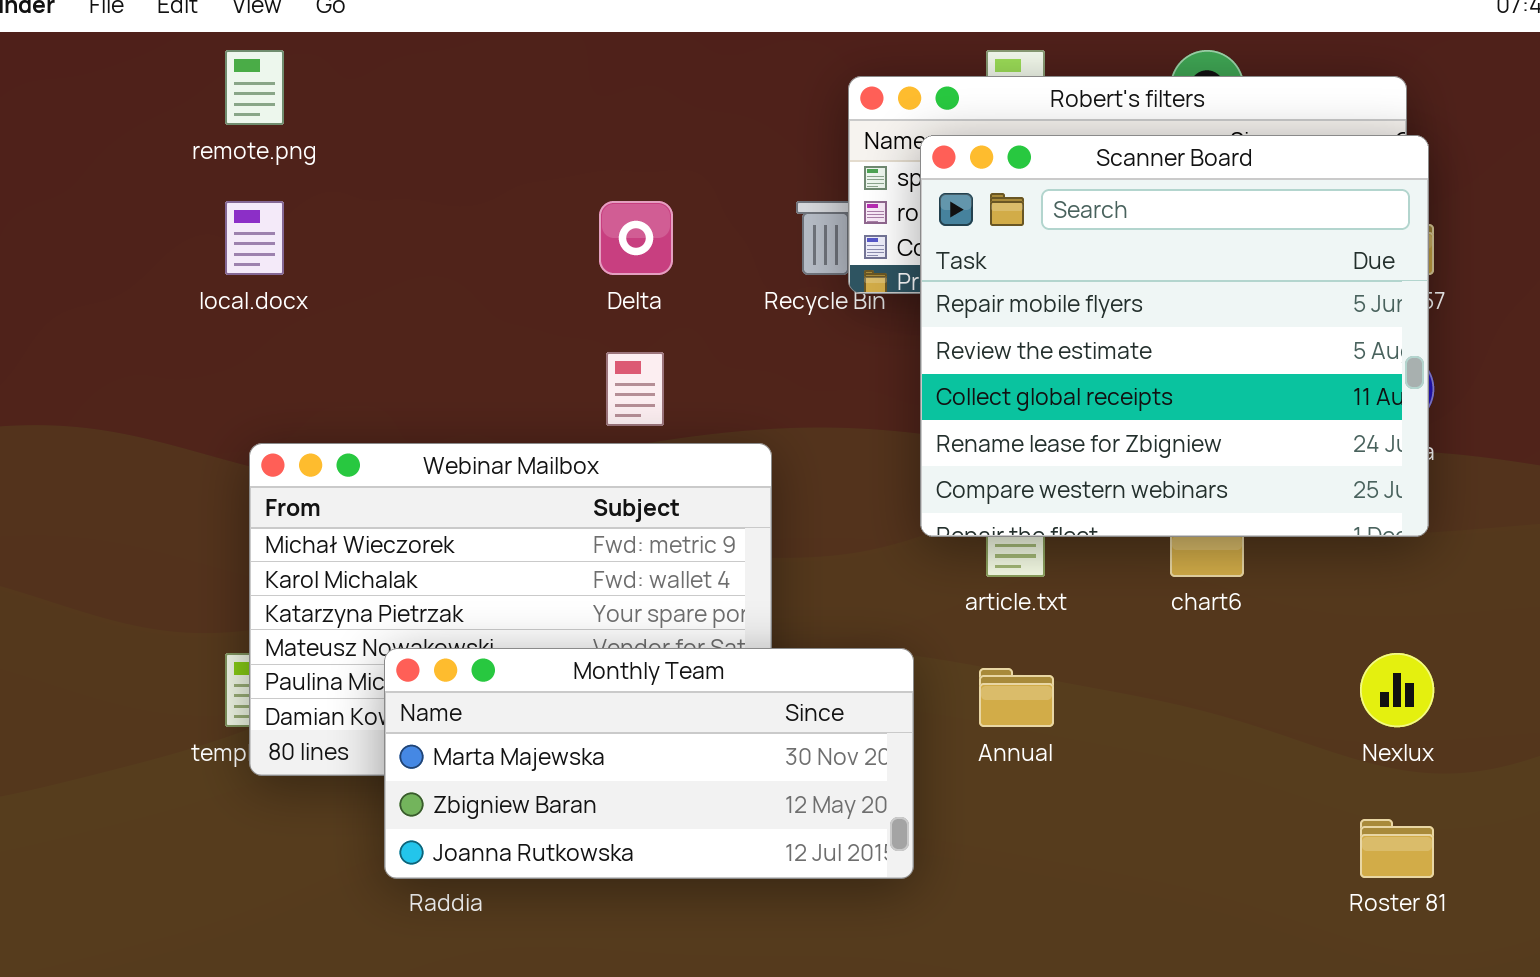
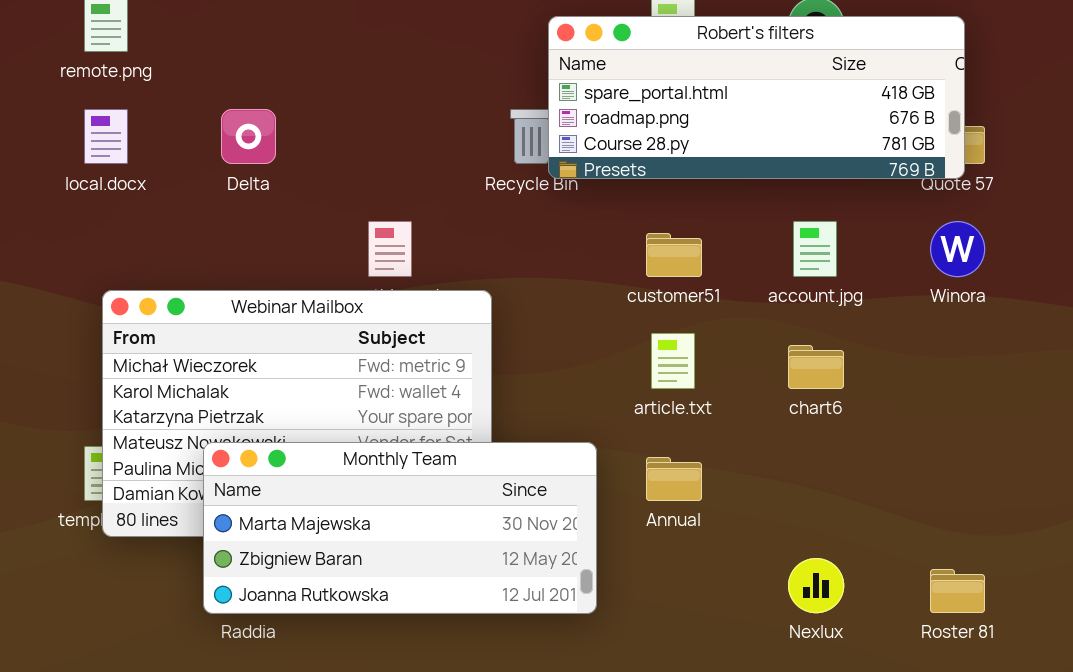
Scanner Board: [920,135,1429,537] -> none, closed
Delta: [599,201,673,275] -> [221,109,276,164], moved
Nexlux: [1360,653,1434,727] -> [788,558,844,613], moved

